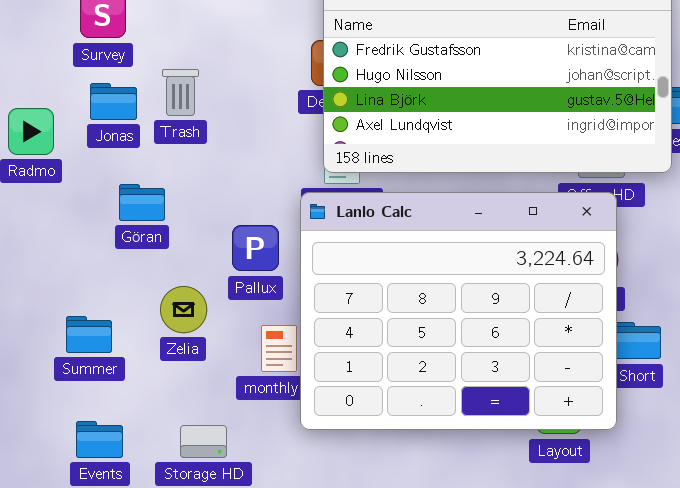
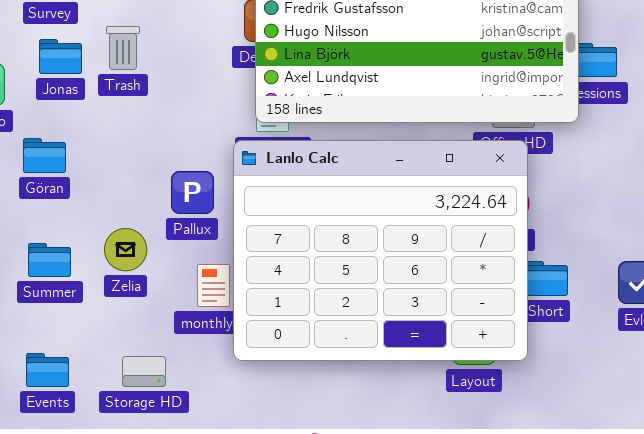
Göran: [119,184,165,221] -> [23,138,66,173], moved
Summer: [66,316,112,353] -> [28,243,71,277], moved

